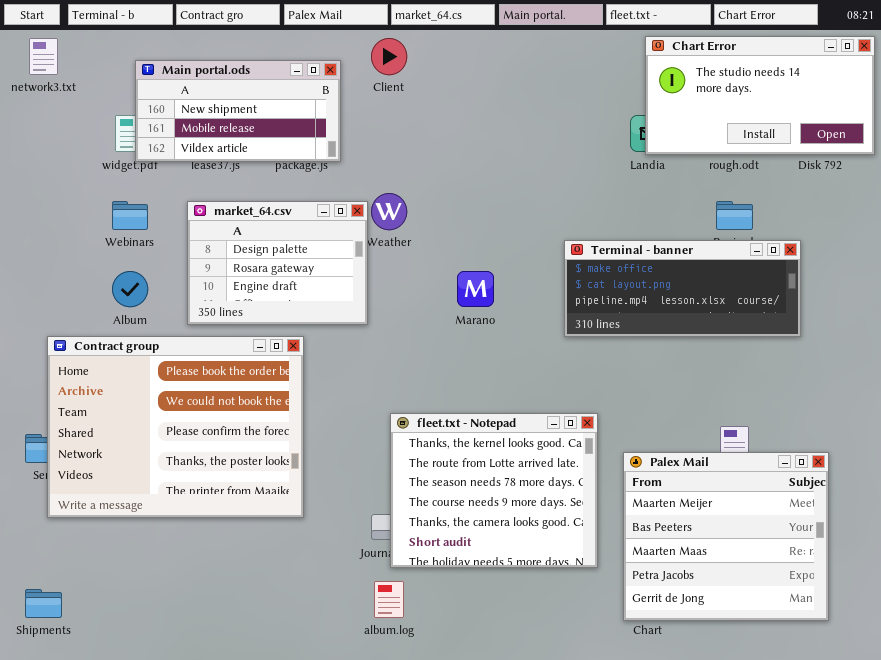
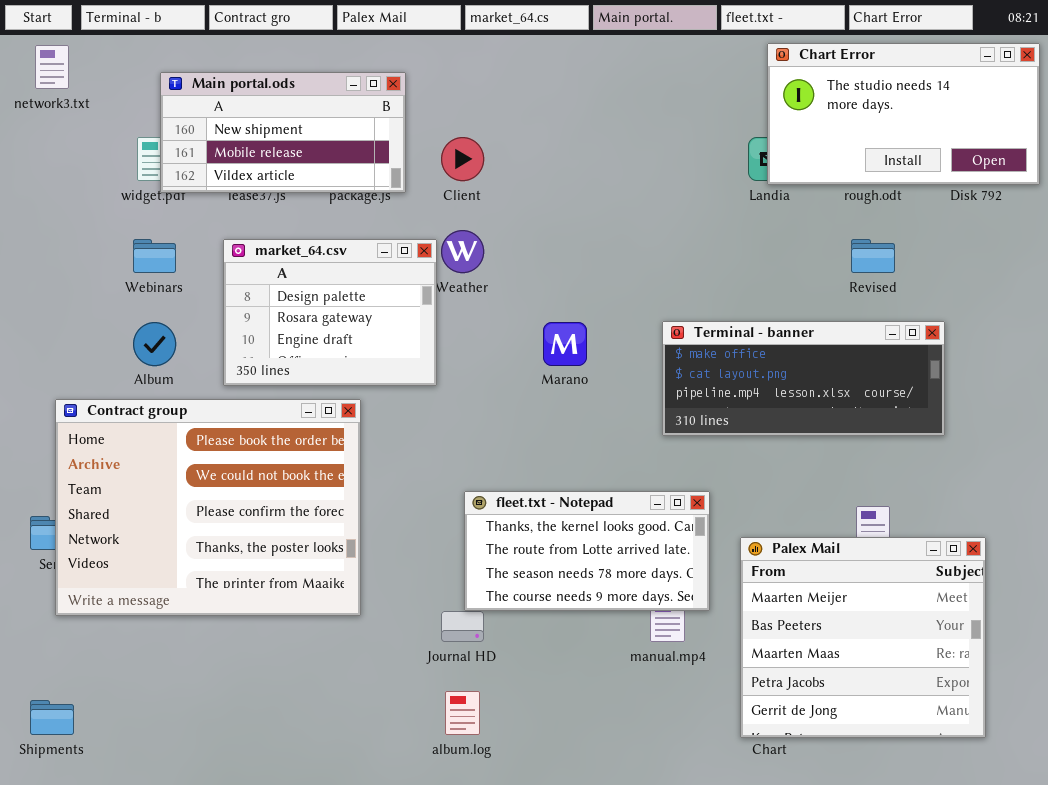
Client: [371,38,407,75] -> [441,137,484,181], moved
Terminal - banner: [564,240,801,337] -> [662,321,945,436], moved
fleet.txt - Notepad: [390,413,598,568] -> [464,491,710,611], resized

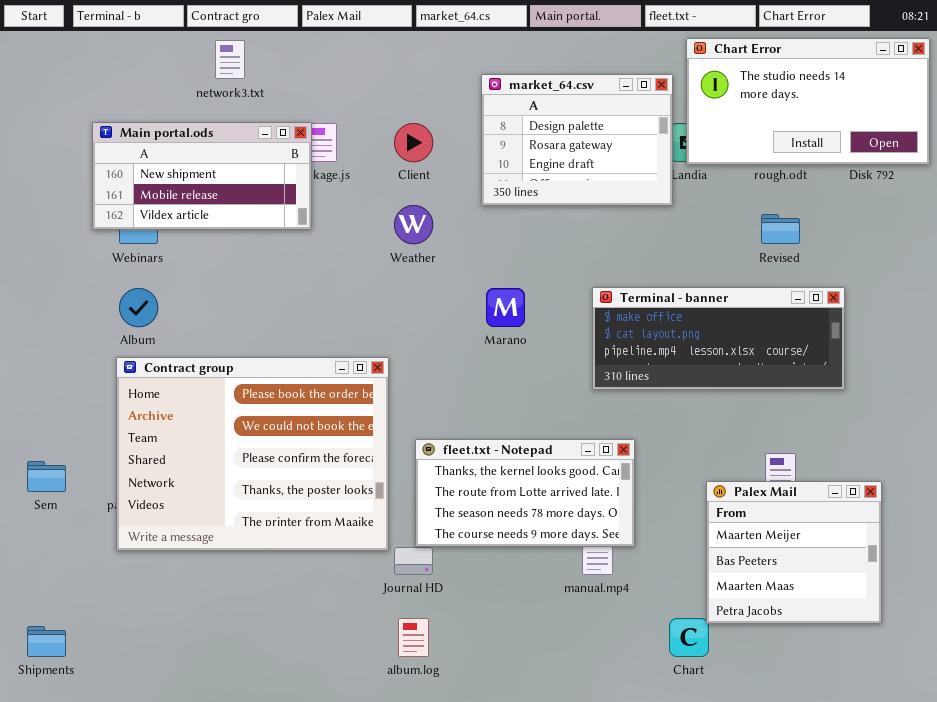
network3.txt: [35,45,69,89] -> [215,40,245,79], moved
Main portal.ods: [160,72,406,193] -> [92,122,312,230], moved
market_64.csv: [223,239,437,386] -> [481,74,673,206], moved
Contract group: [55,399,361,616] -> [116,357,389,551], moved
Palex Mail: [740,537,986,738] -> [706,481,882,624], resized

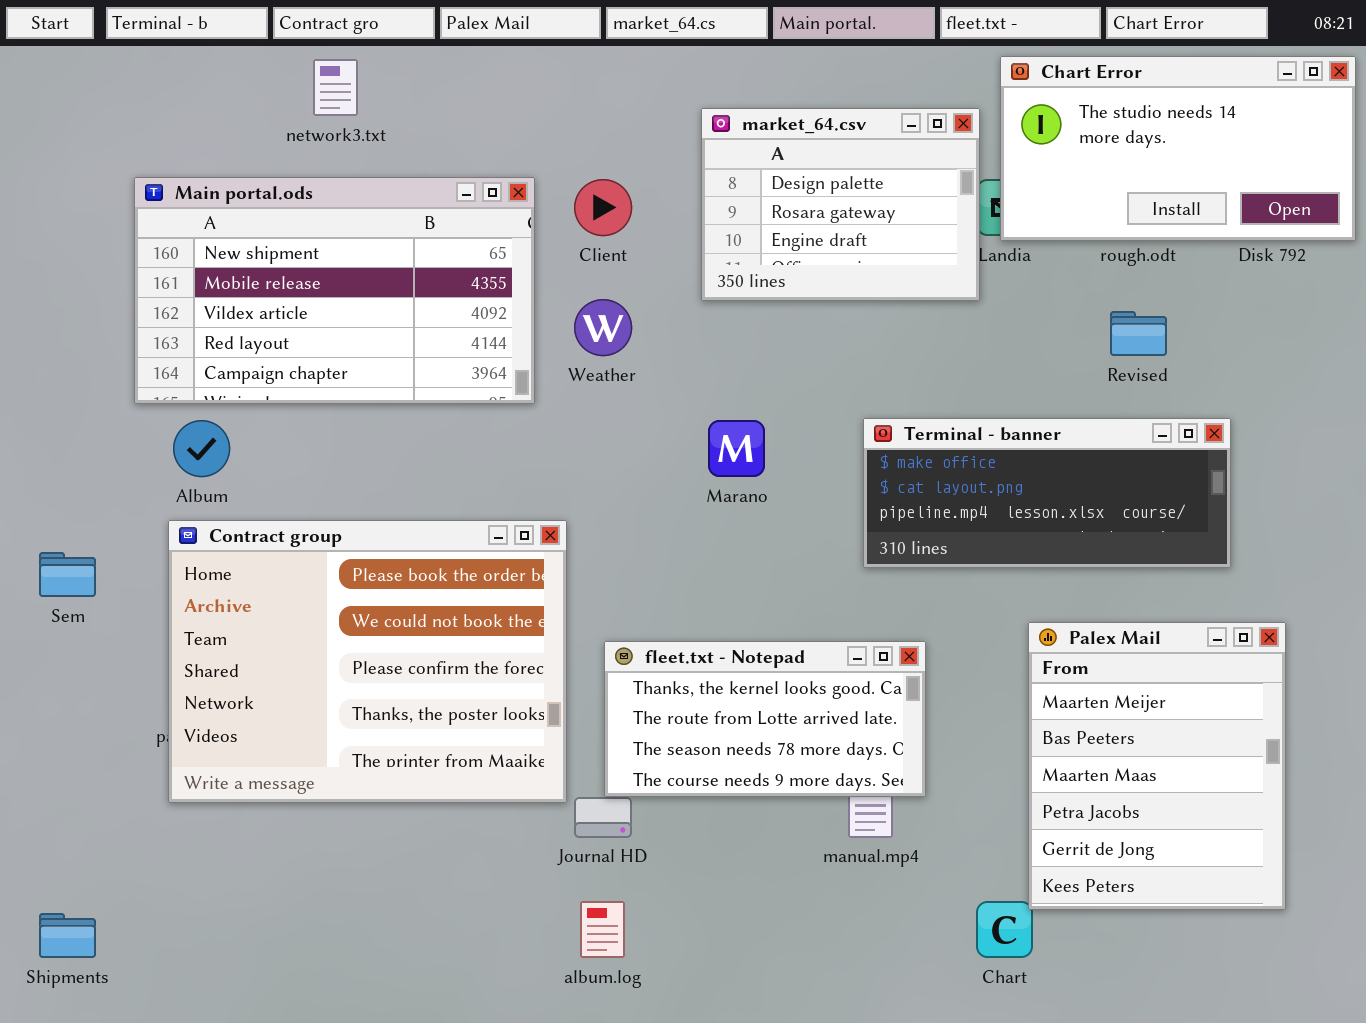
Main portal.ods: [92,122,312,230] -> [134,177,535,404], resized
Sem: [27,461,66,492] -> [39,552,96,597], moved
Palex Mail: [706,481,882,624] -> [1028,622,1286,910], resized

